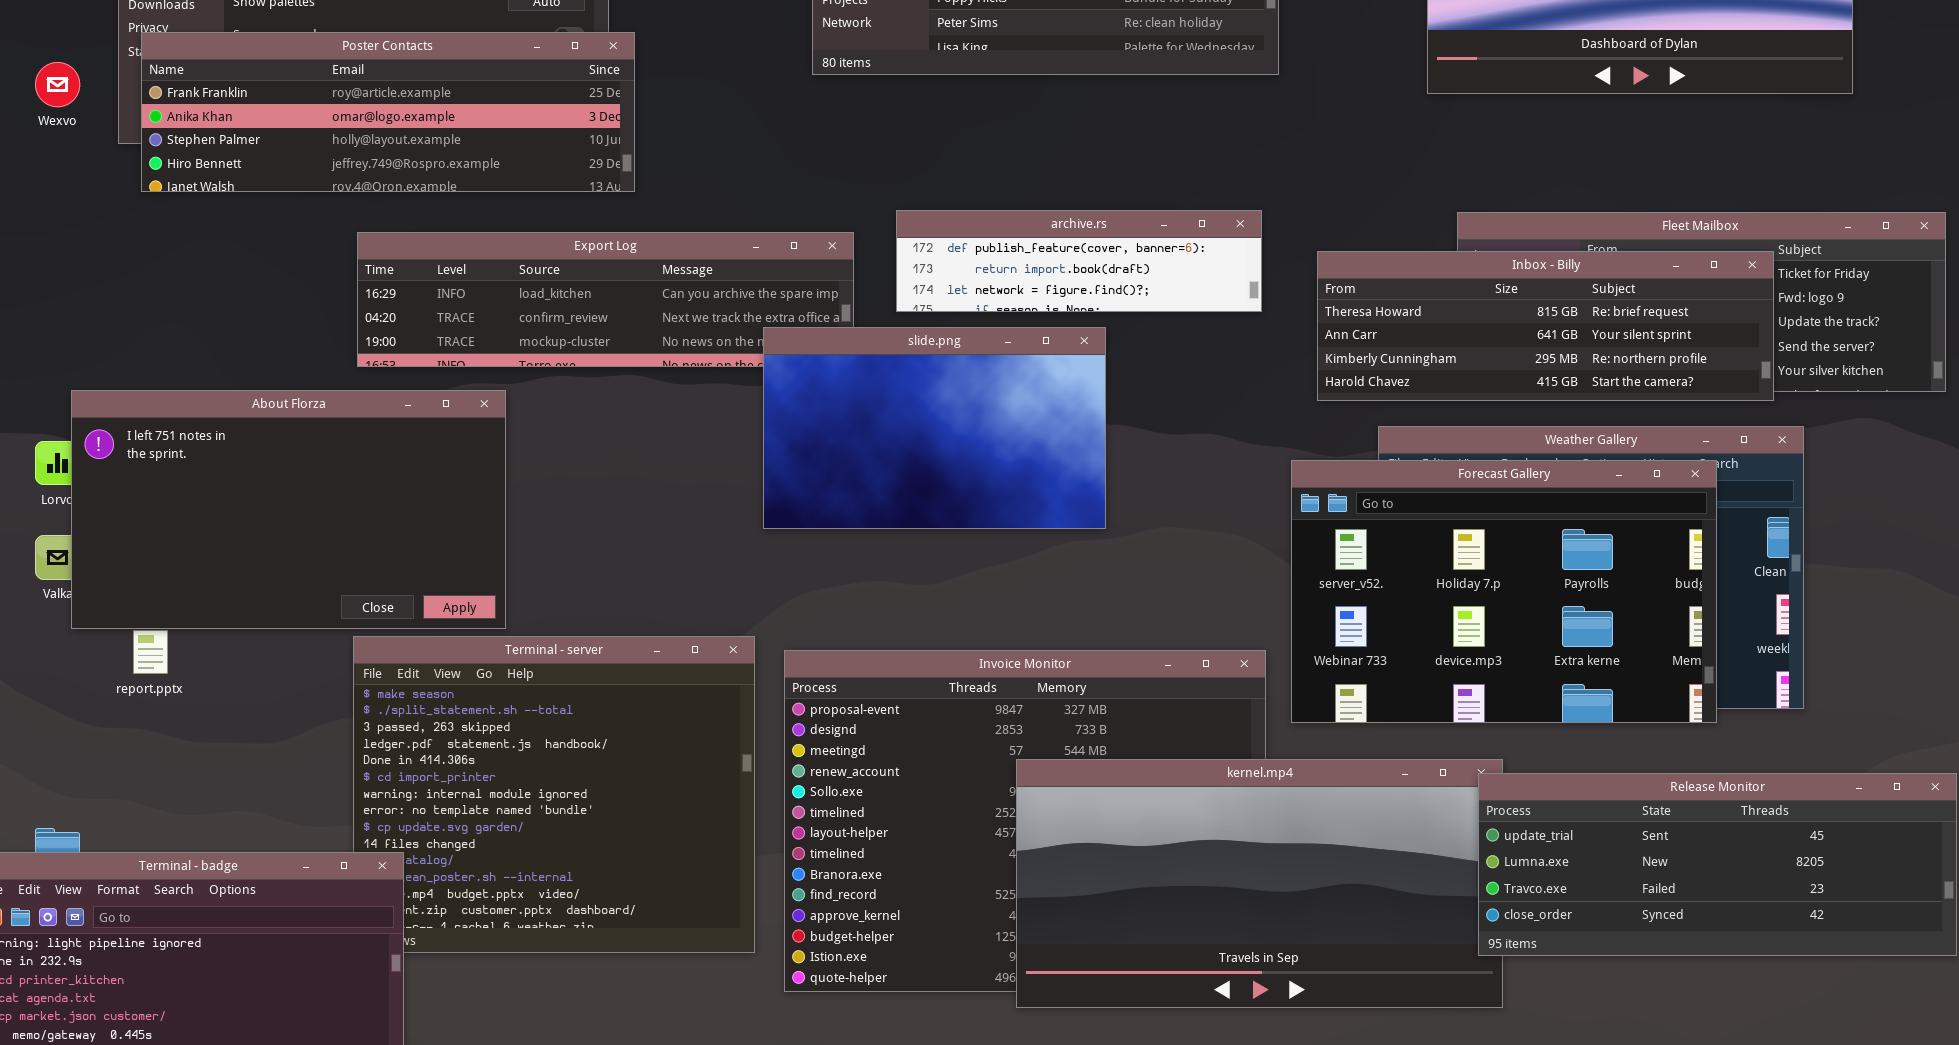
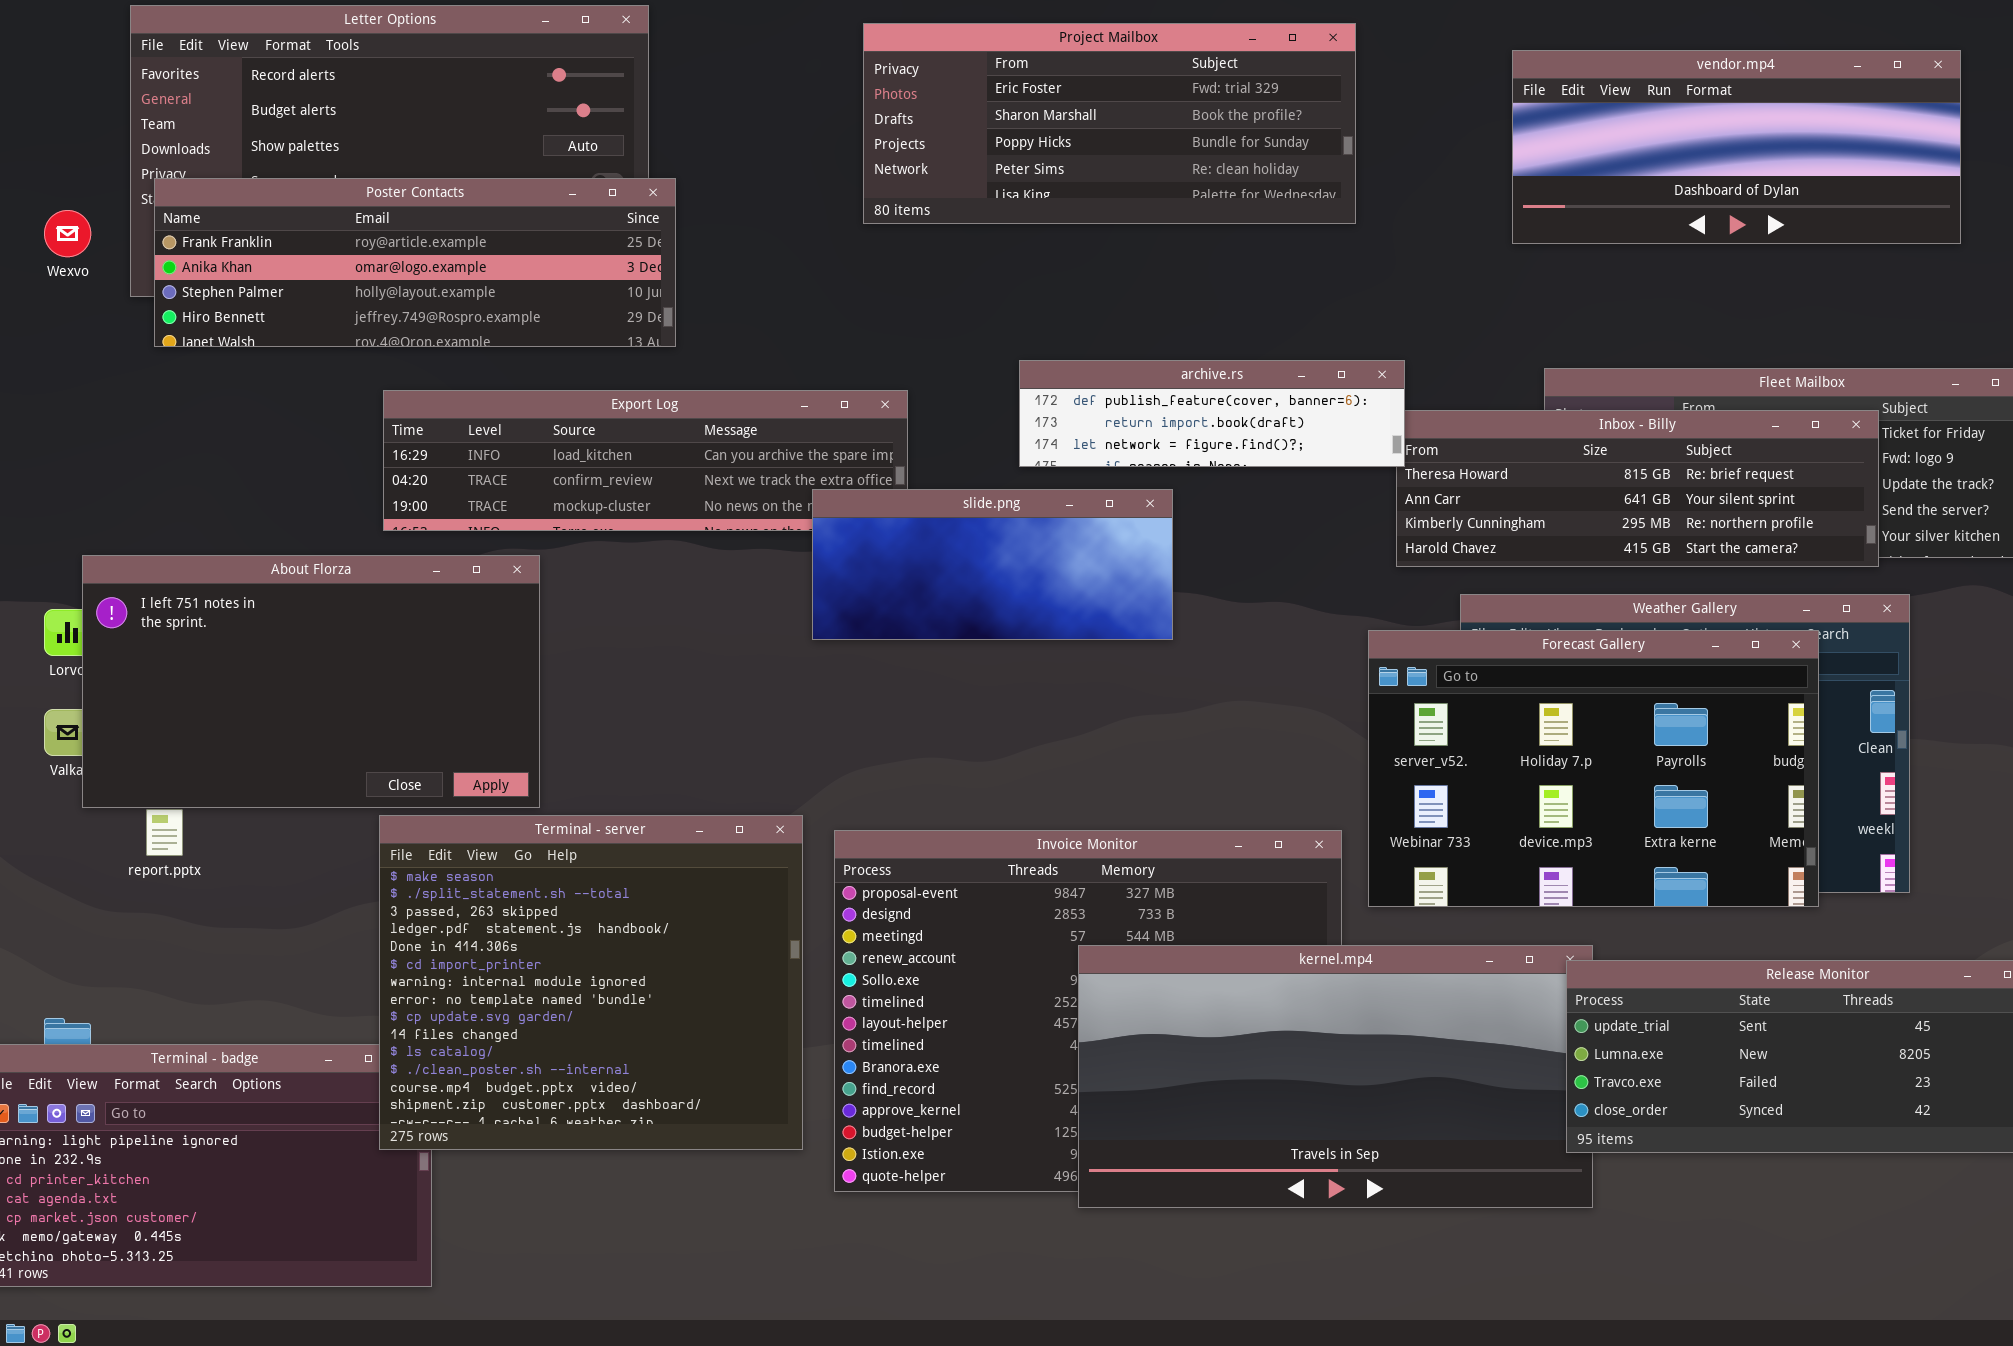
archive.rs: [896,210,1262,312] -> [1019,360,1405,467], moved
slide.png: [763,327,1106,529] -> [812,489,1173,640], resized
Terminal - server: [353,636,755,953] -> [379,815,803,1150], raised

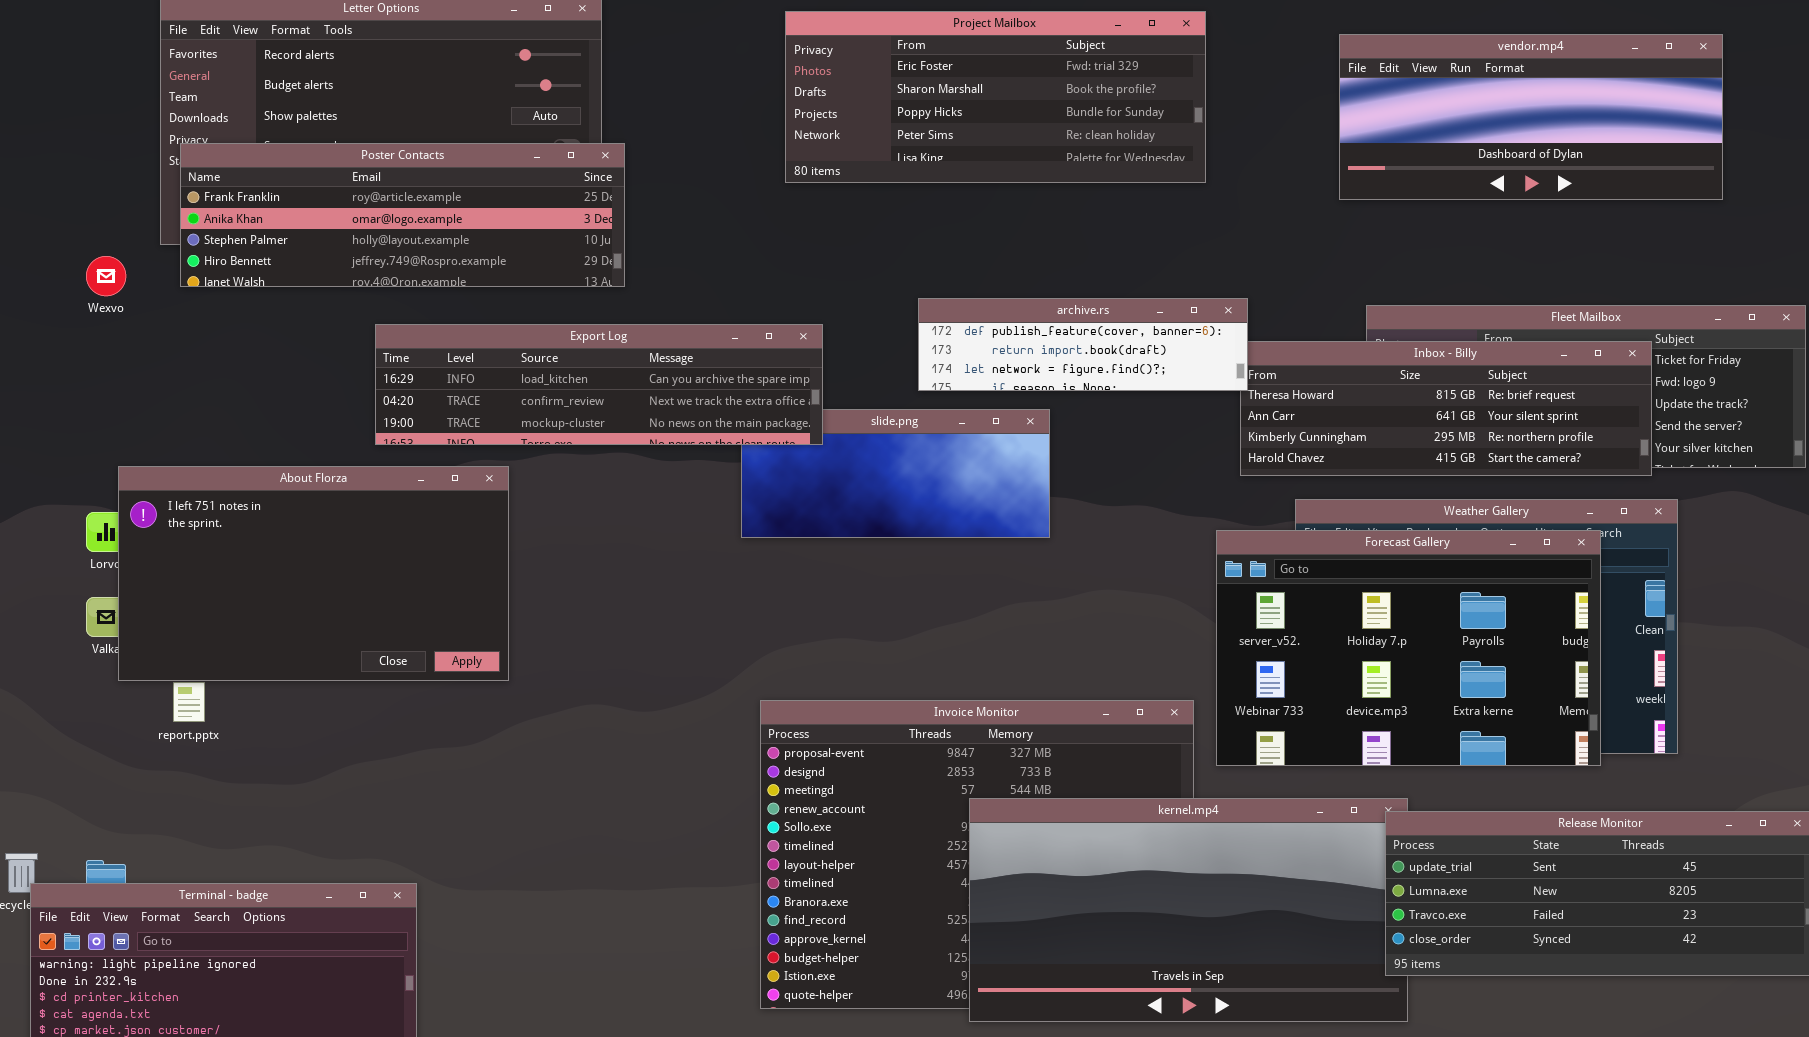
Wexvo: [44,210,91,257] -> [86,256,126,296], moved
Export Log: [383,390,908,531] -> [375,324,823,445], raised
Terminal - server: [379,815,803,1150] -> none, closed

